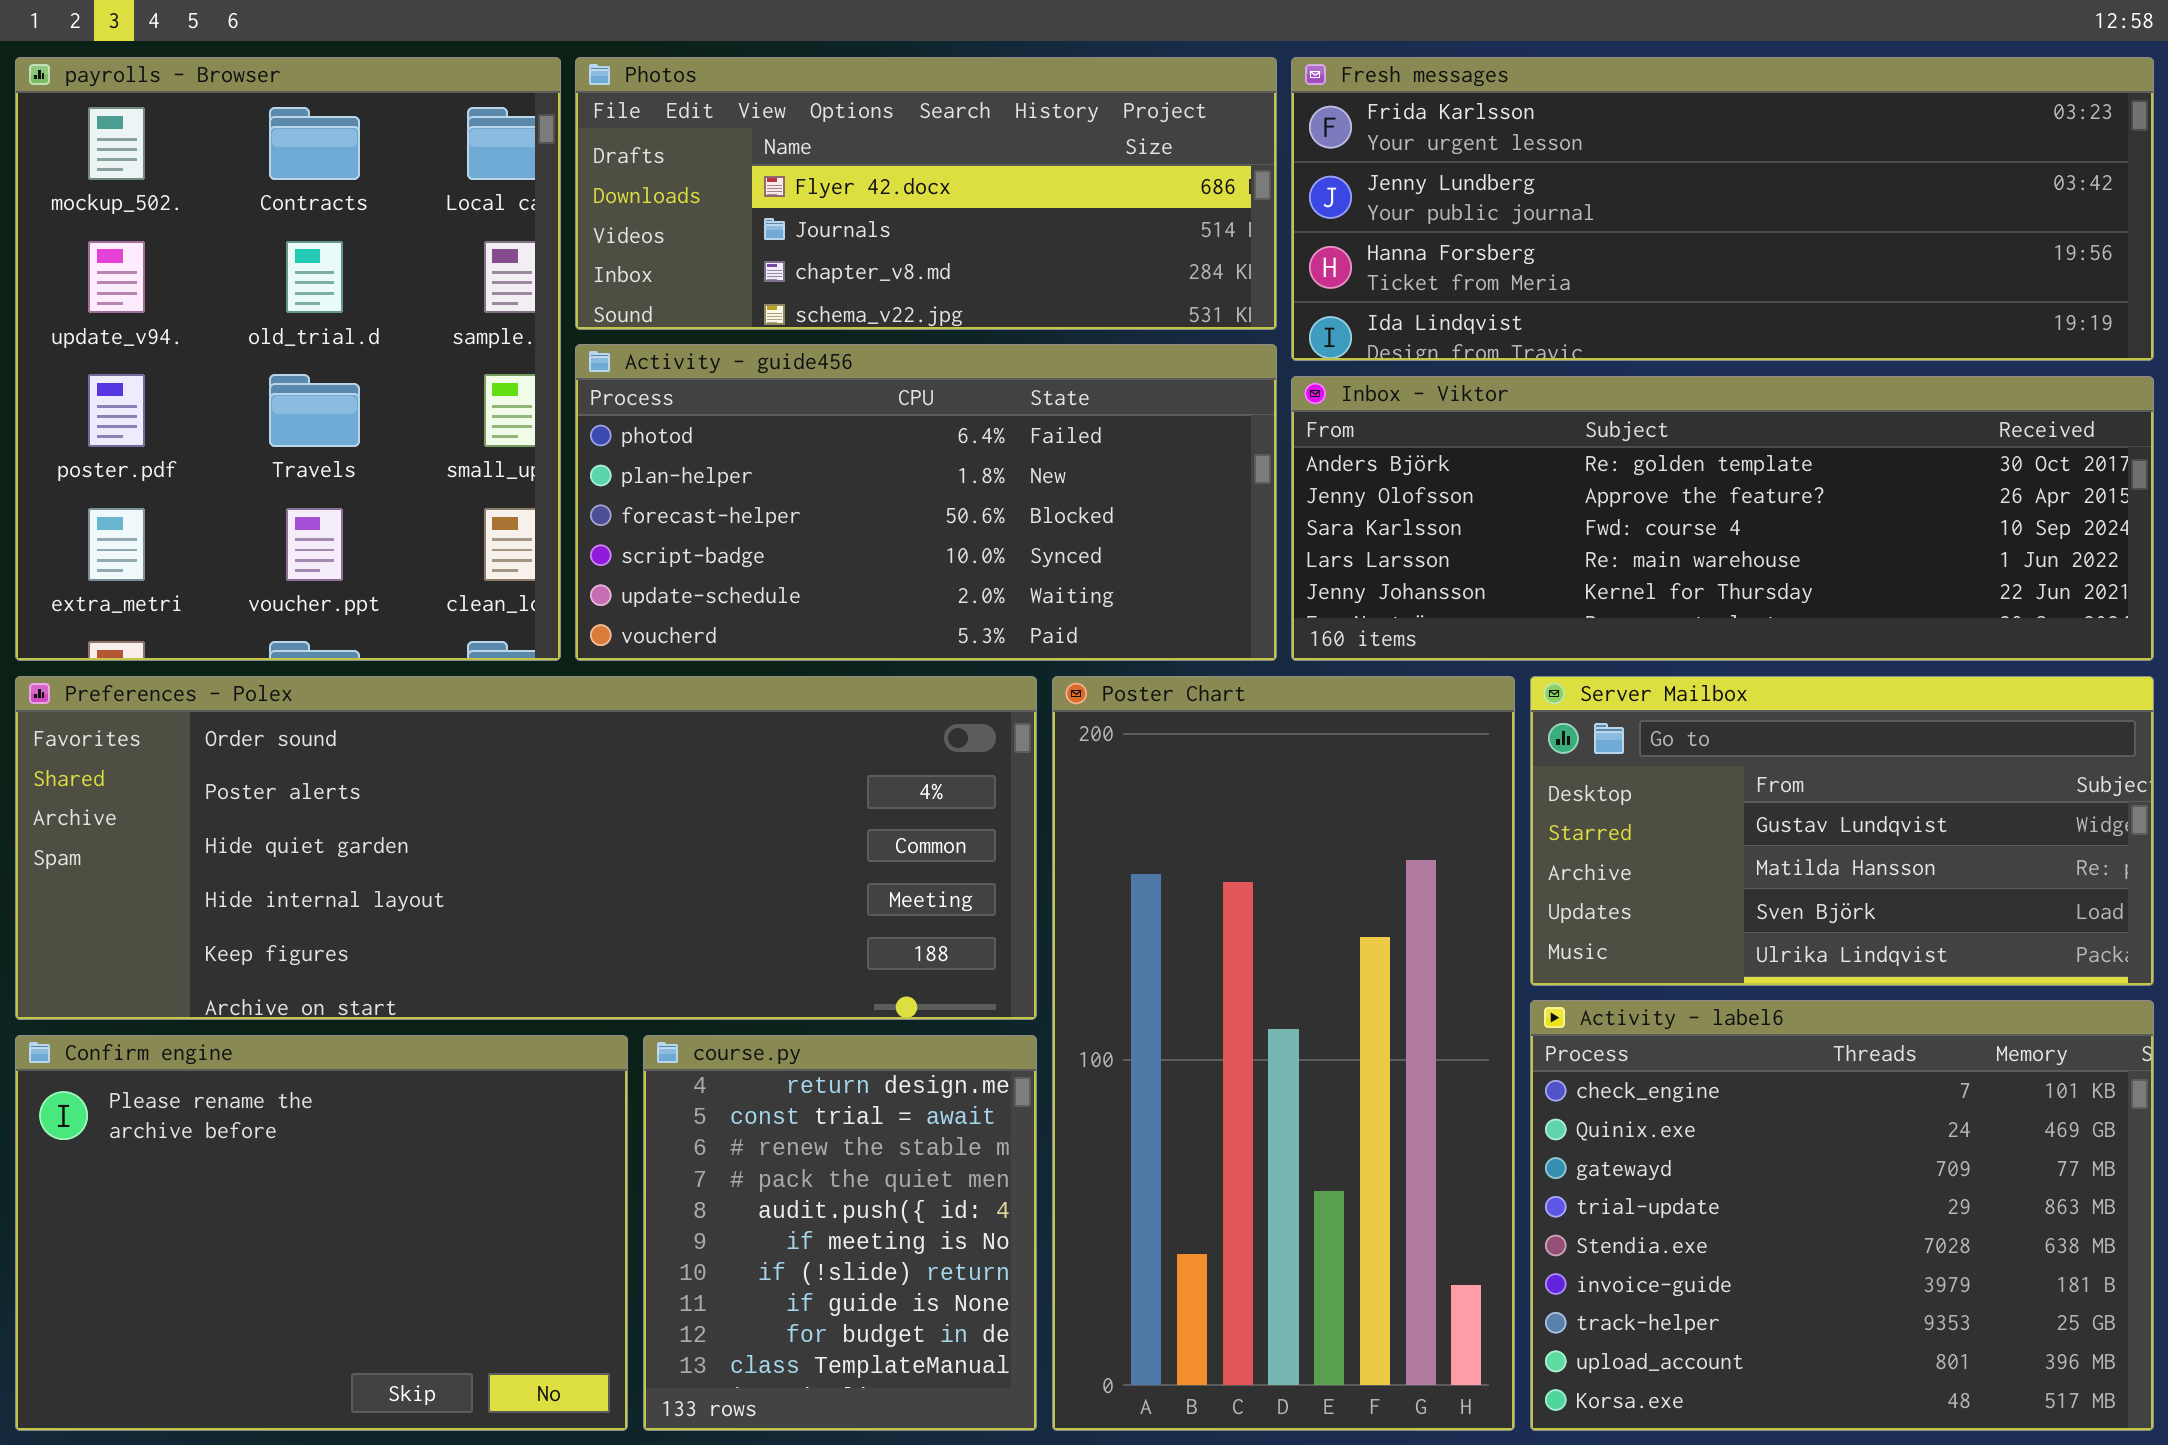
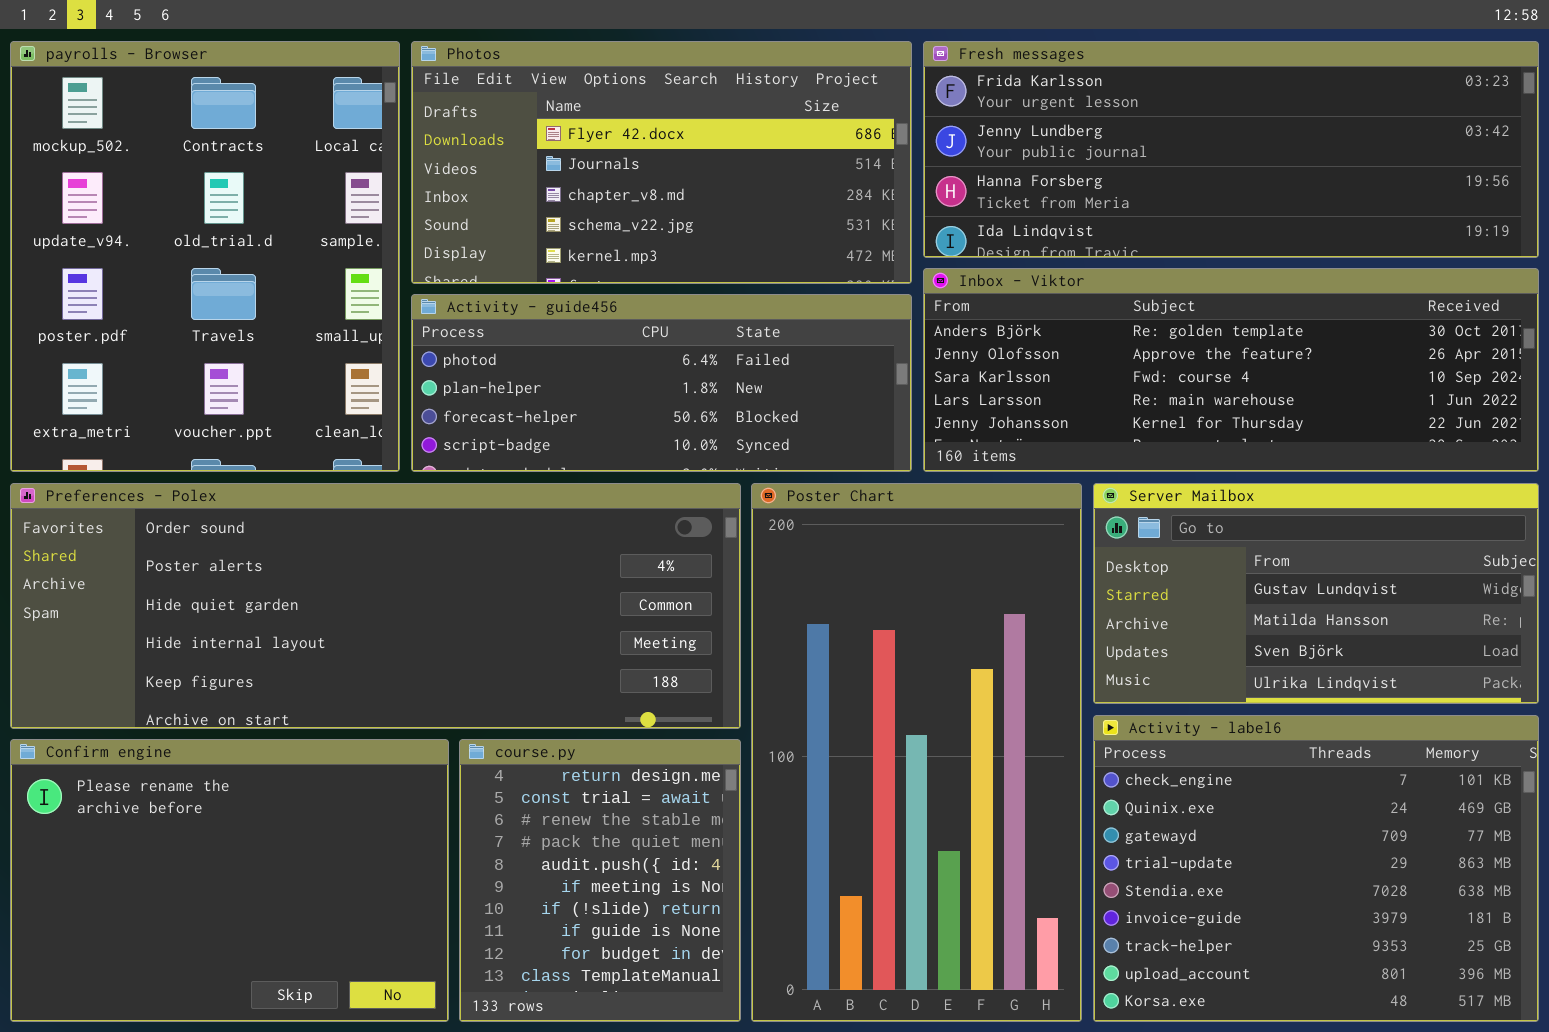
Photos: [575,57,1277,330] -> [411,41,912,284], resized
Activity - guide456: [575,344,1277,661] -> [411,294,912,472], resized

